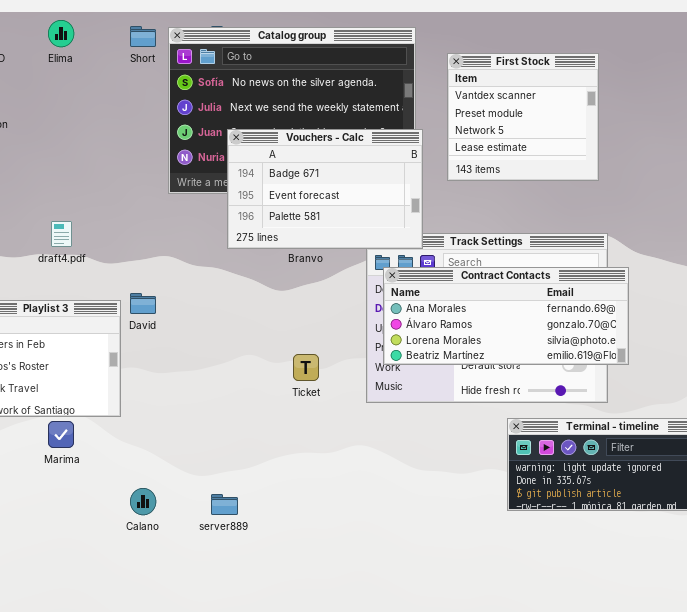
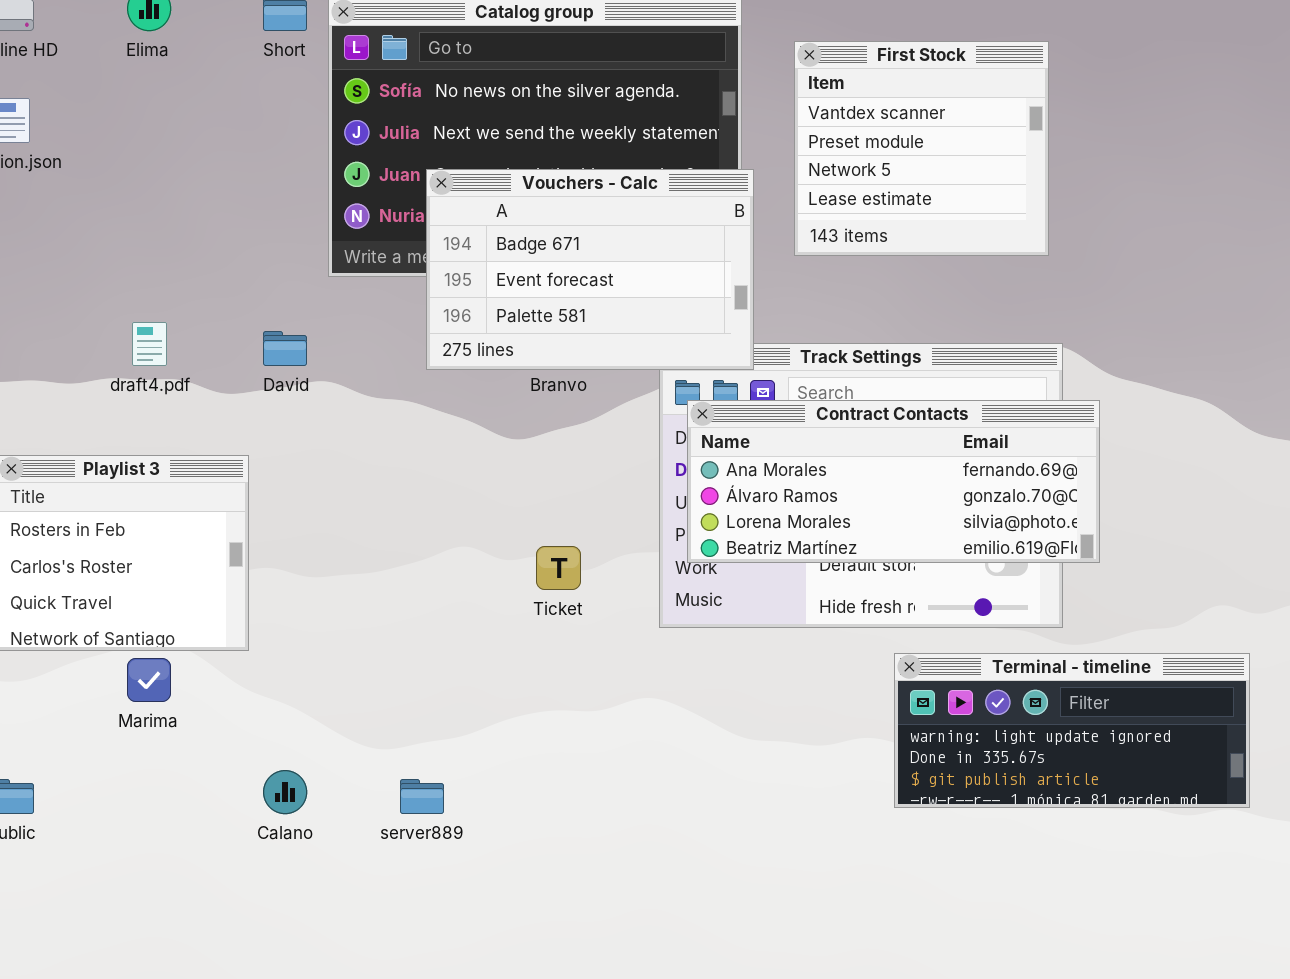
David: [130,293,156,314] -> [263,331,307,366], moved

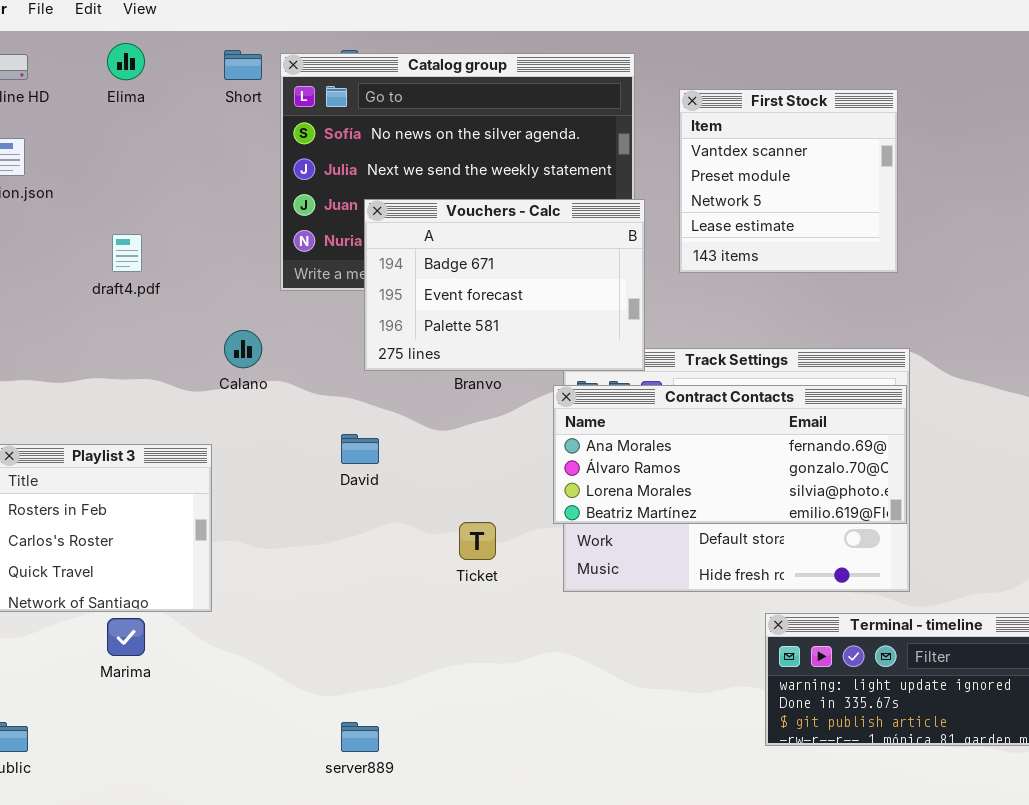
draft4.pdf: [132,322,167,366] -> [112,234,142,272], moved
David: [263,331,307,366] -> [341,434,379,464], moved
Contract Contacts: [687,400,1100,563] -> [553,385,907,524], moved
Calano: [263,770,307,814] -> [224,330,262,368], moved

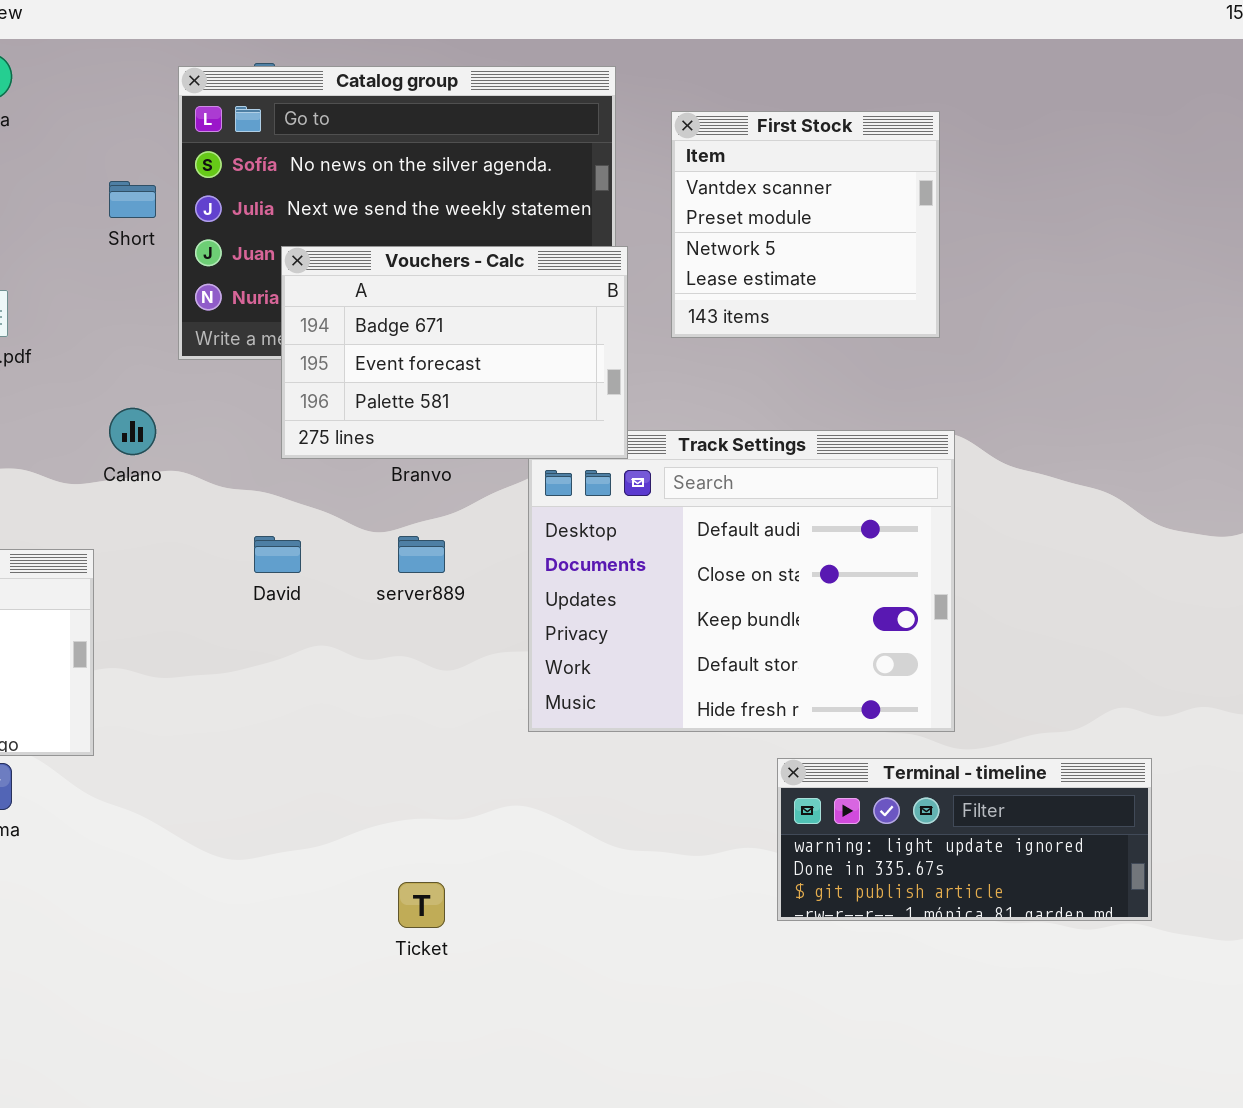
Short: [224,50,262,80] -> [109,181,156,218], moved
Contract Contacts: [553,385,907,524] -> none, closed
Ticket: [459,522,496,560] -> [398,882,445,928], moved
server889: [341,722,379,752] -> [398,536,445,573], moved

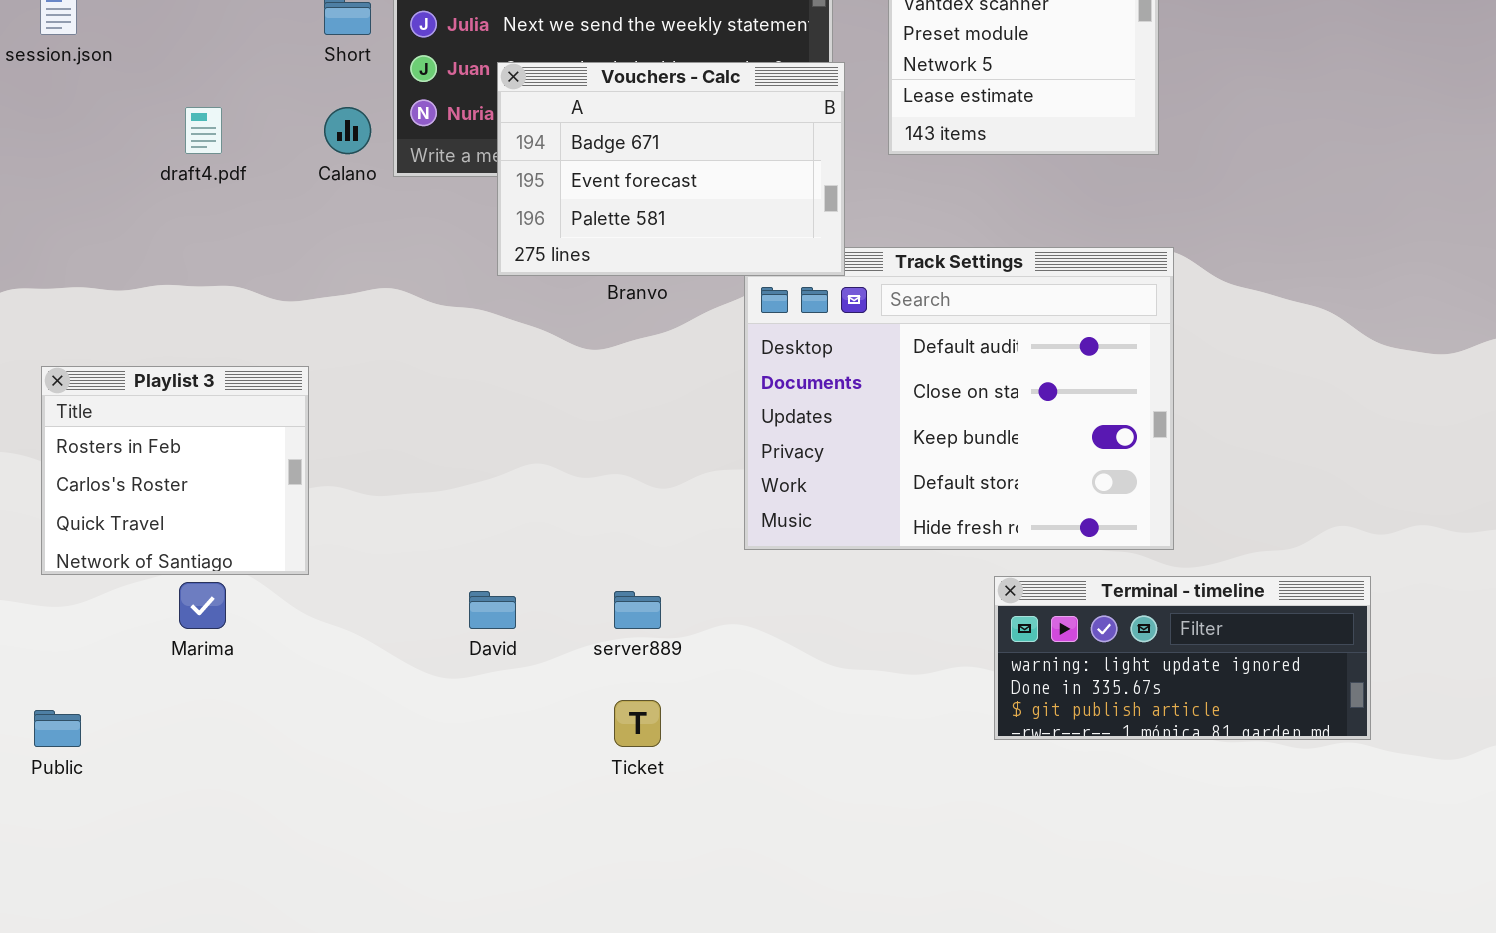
Calano: [109,408,156,455] -> [324,107,371,154], moved
David: [254,536,301,573] -> [469,591,516,629], moved
server889: [398,536,445,573] -> [614,591,661,629], moved

